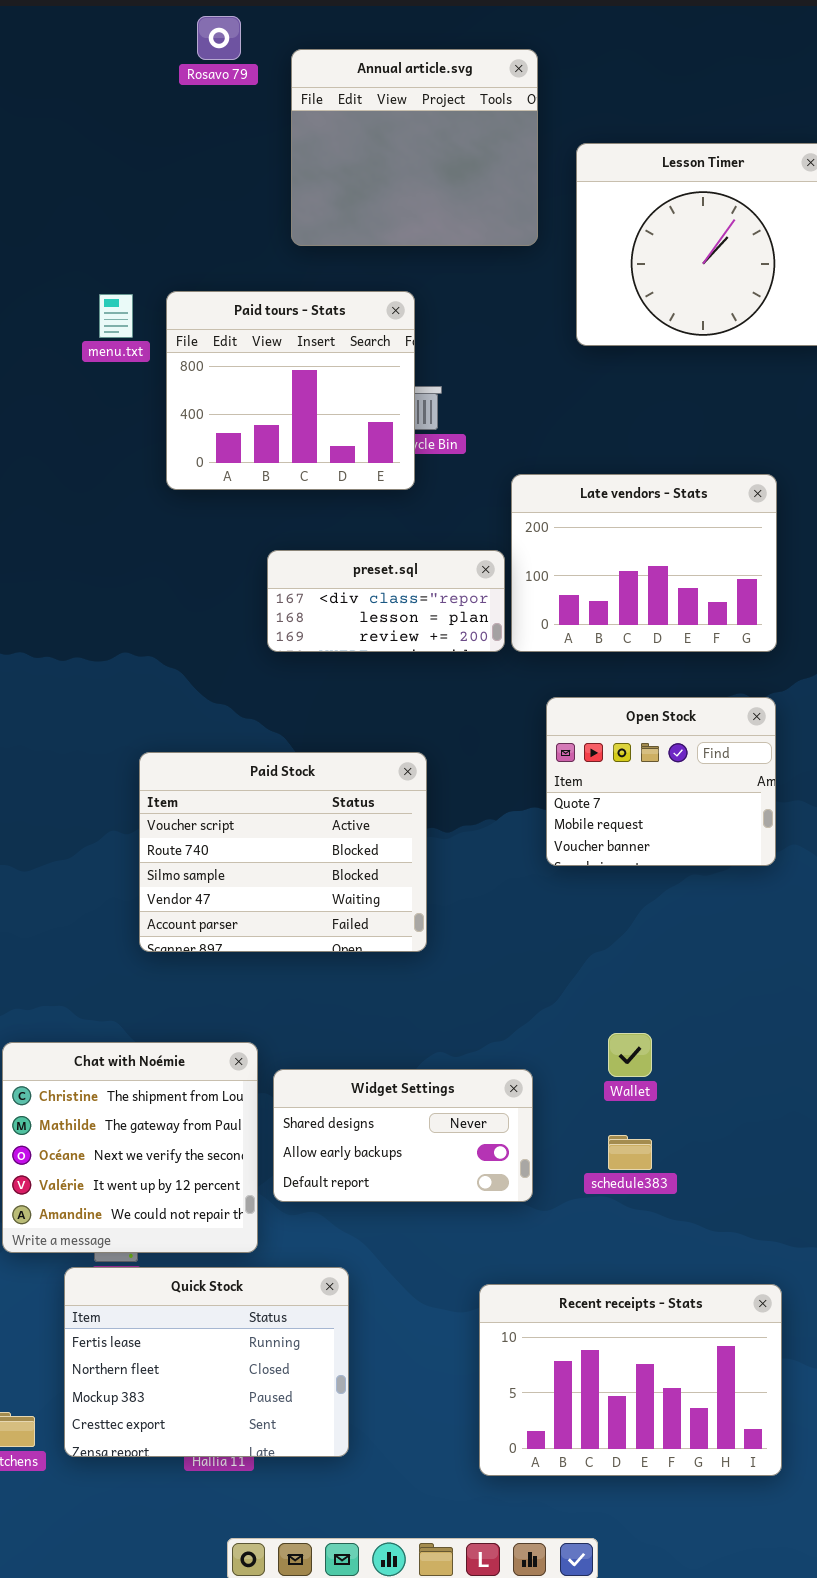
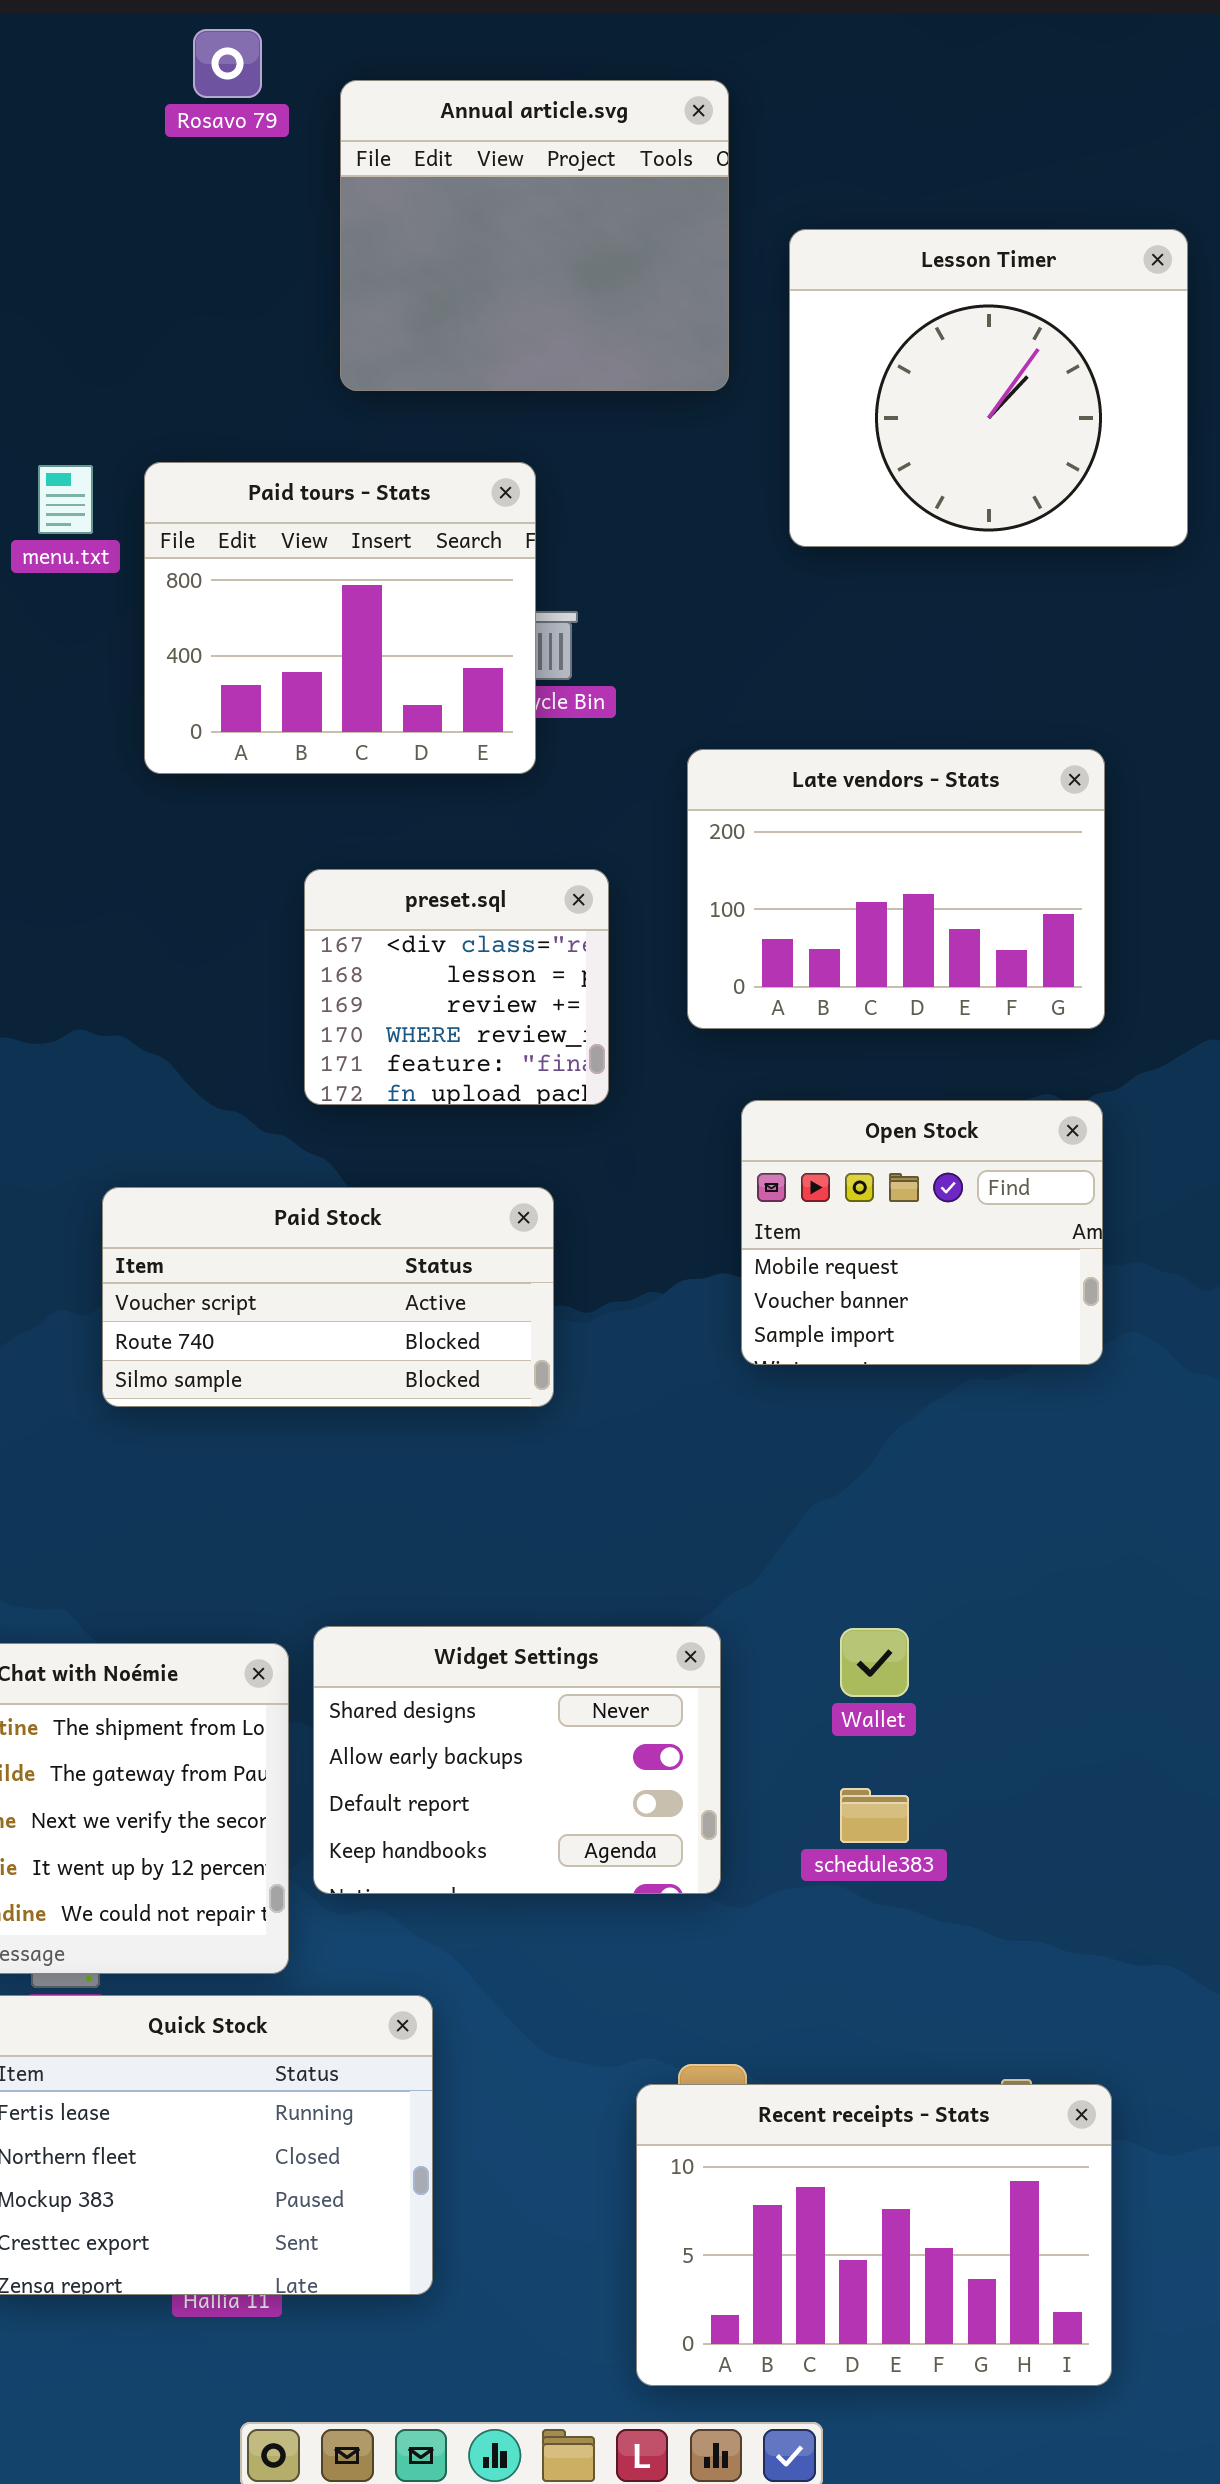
preset.sql: [267,550,505,652] -> [304,869,609,1105], resized
Open Stock: [546,697,776,866] -> [741,1100,1103,1365], scrolled down 1 row
Paid Stock: [139,752,427,952] -> [102,1187,554,1407], resized
Widget Settings: [273,1069,533,1202] -> [313,1626,721,1894], resized
Recent receipts - Stats: [479,1284,782,1476] -> [636,2084,1112,2386], moved

